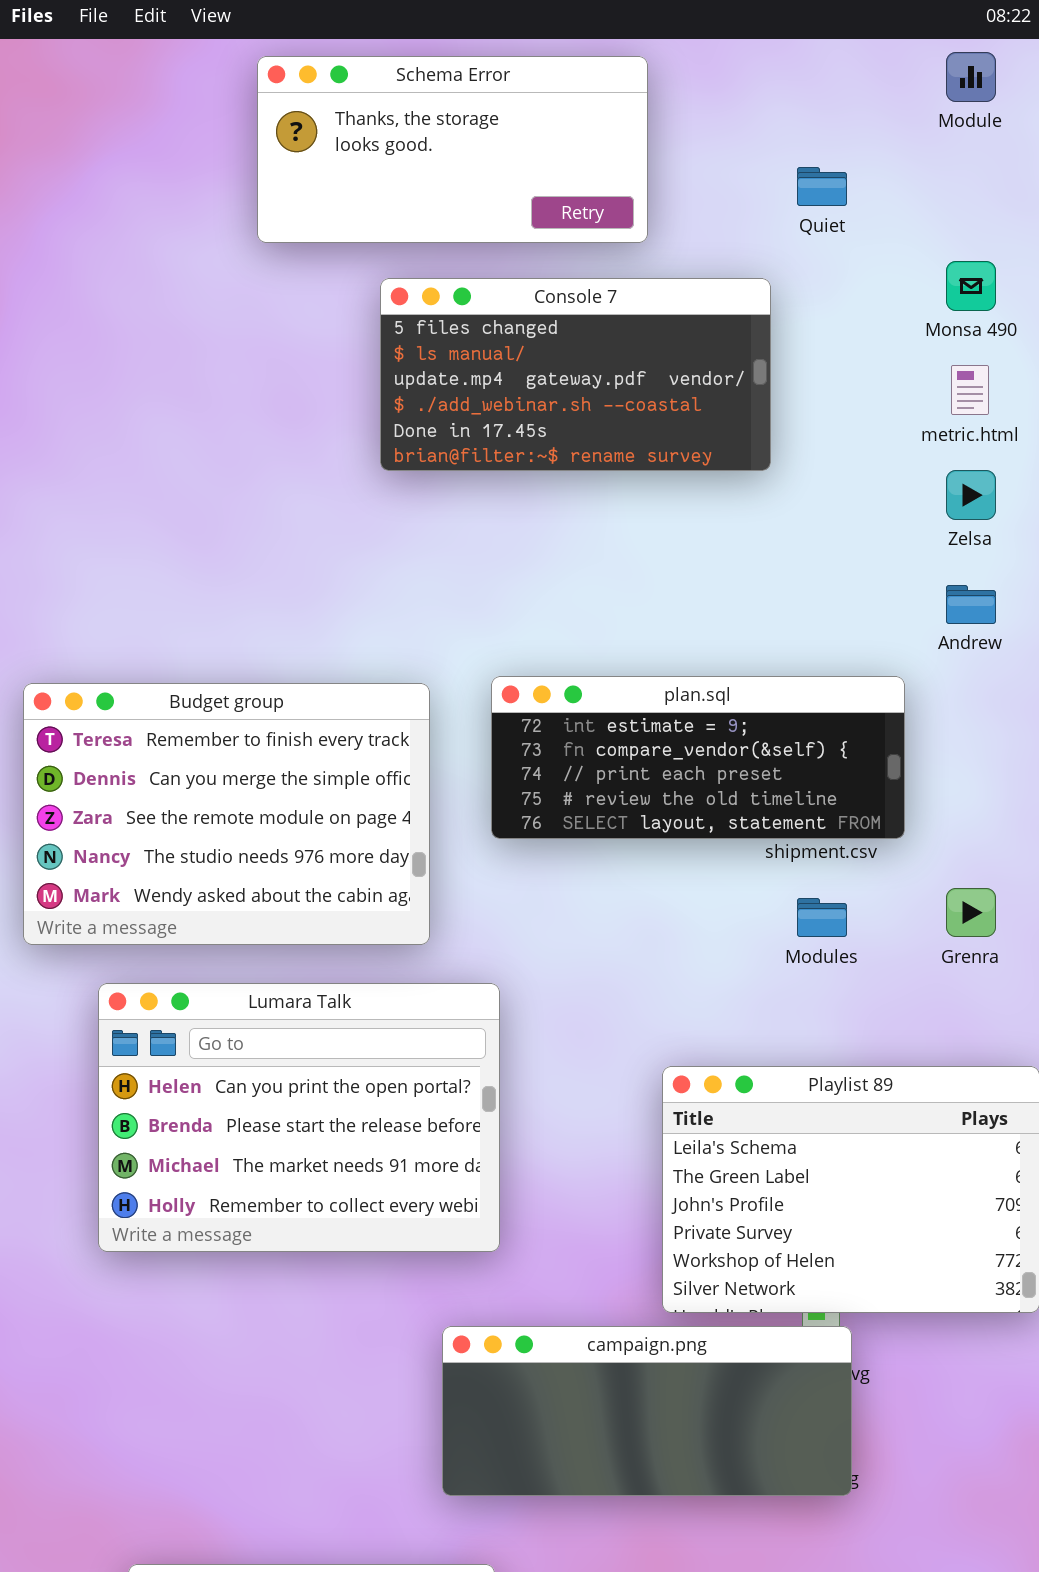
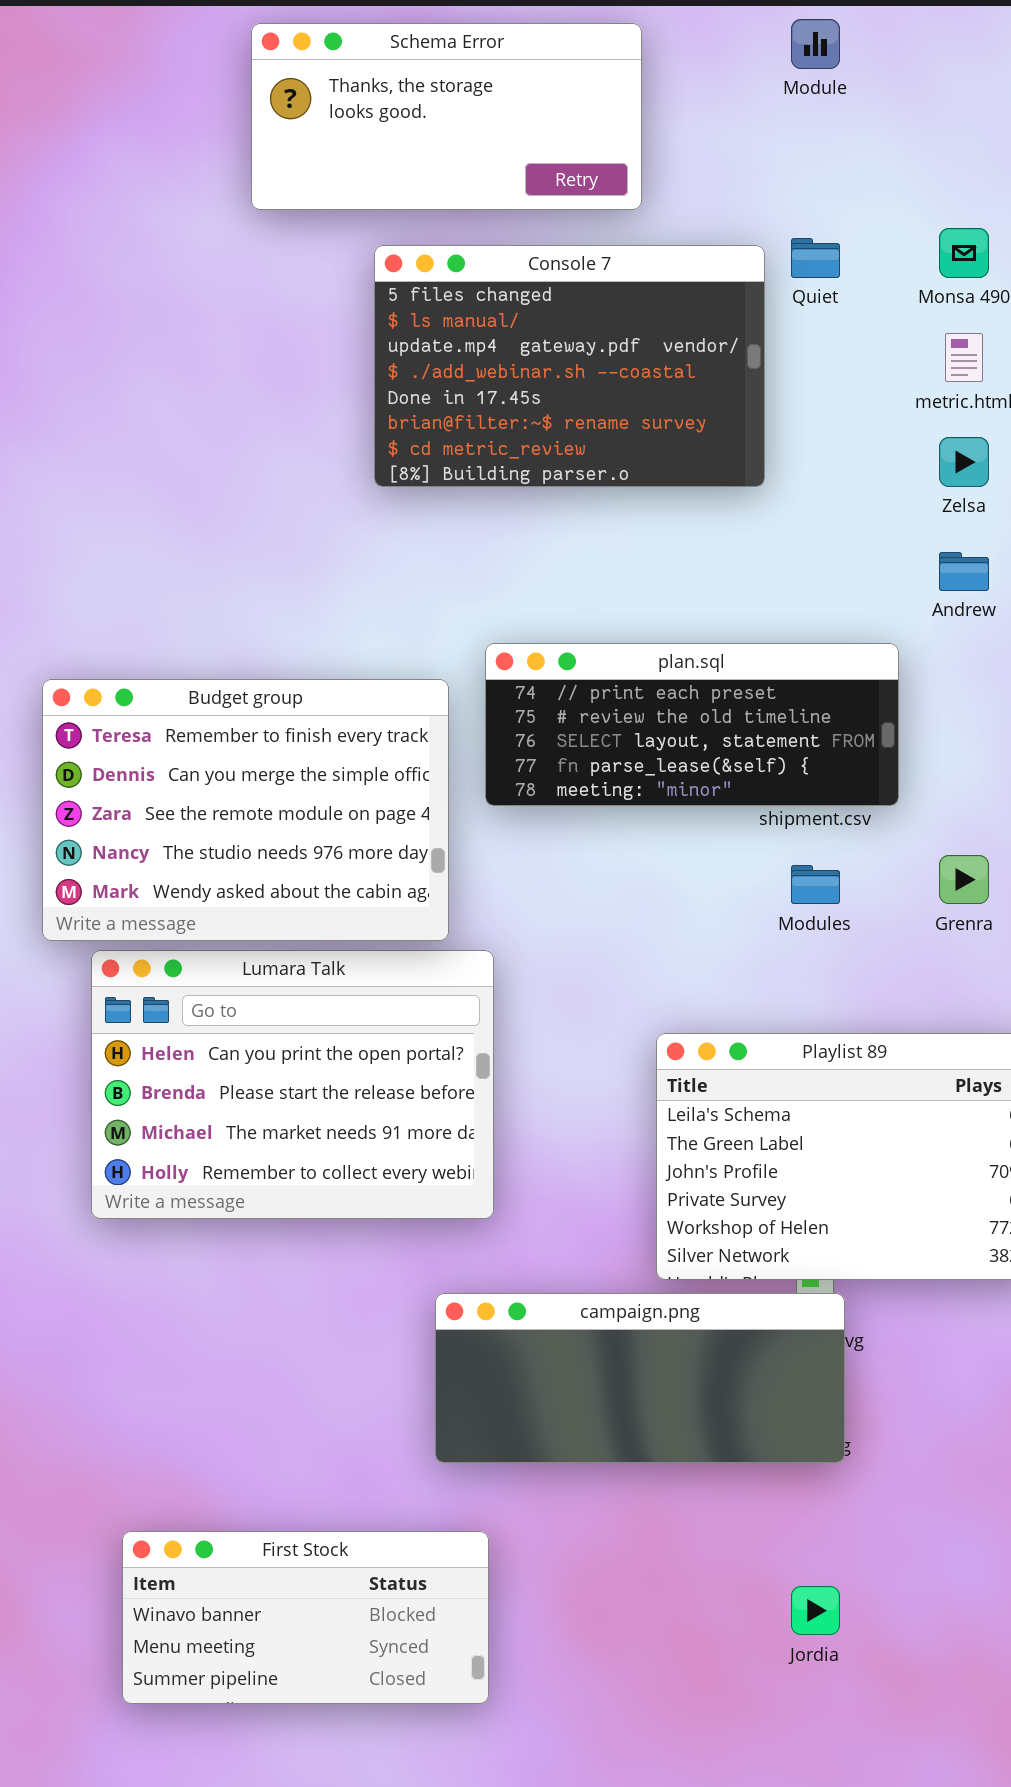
Module: [946,52,996,102] -> [791,19,840,69], moved
Quiet: [797,167,847,206] -> [791,238,840,278], moved
Console 7: [380,278,771,471] -> [374,245,765,487], resized
plan.sql: [491,676,905,839] -> [485,643,899,806], scrolled down 2 rows
Budget group: [23,683,430,945] -> [42,679,449,941], moved

